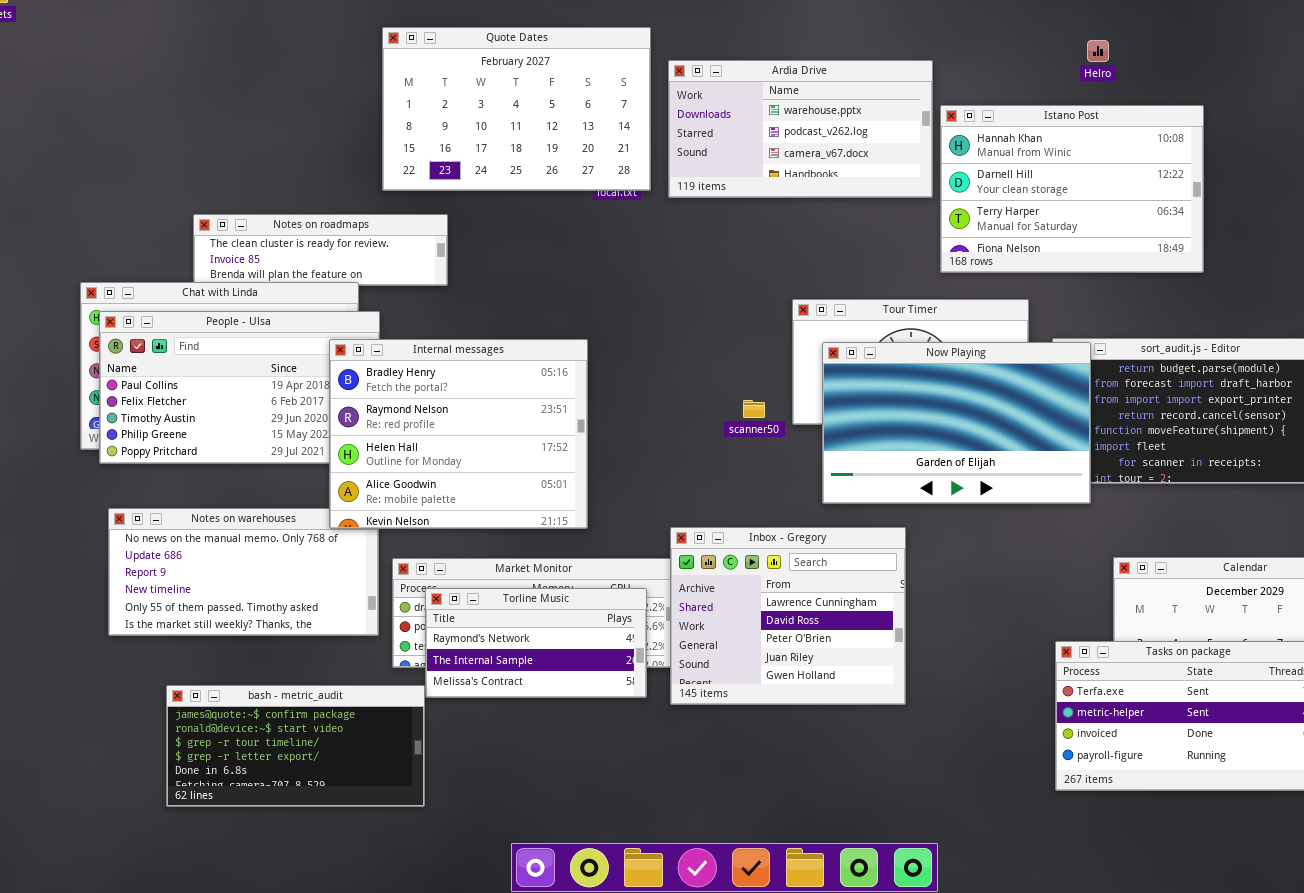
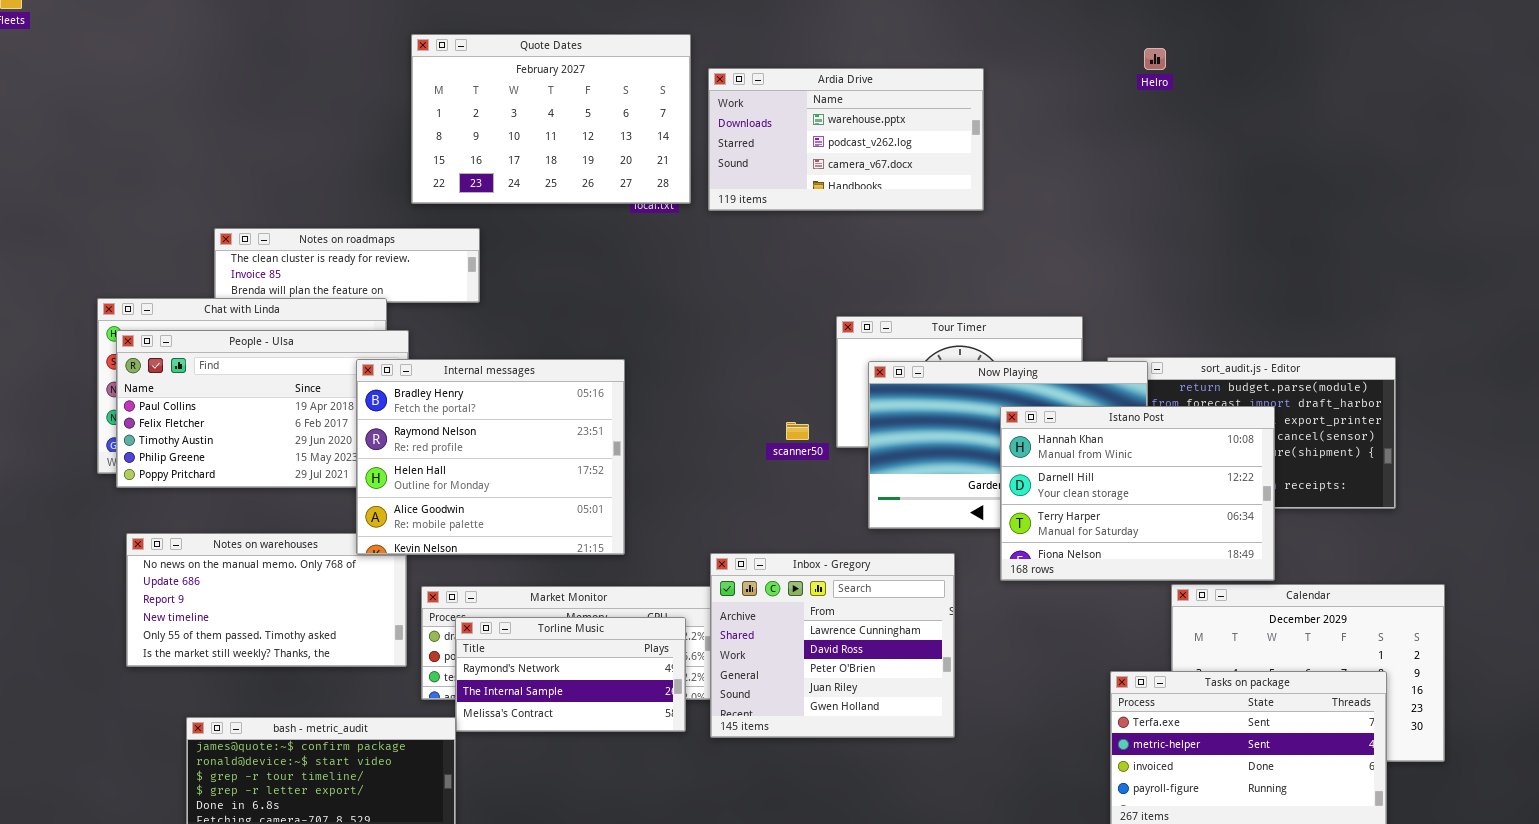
Istano Post: [940,105,1204,273] -> [1000,406,1275,581], moved

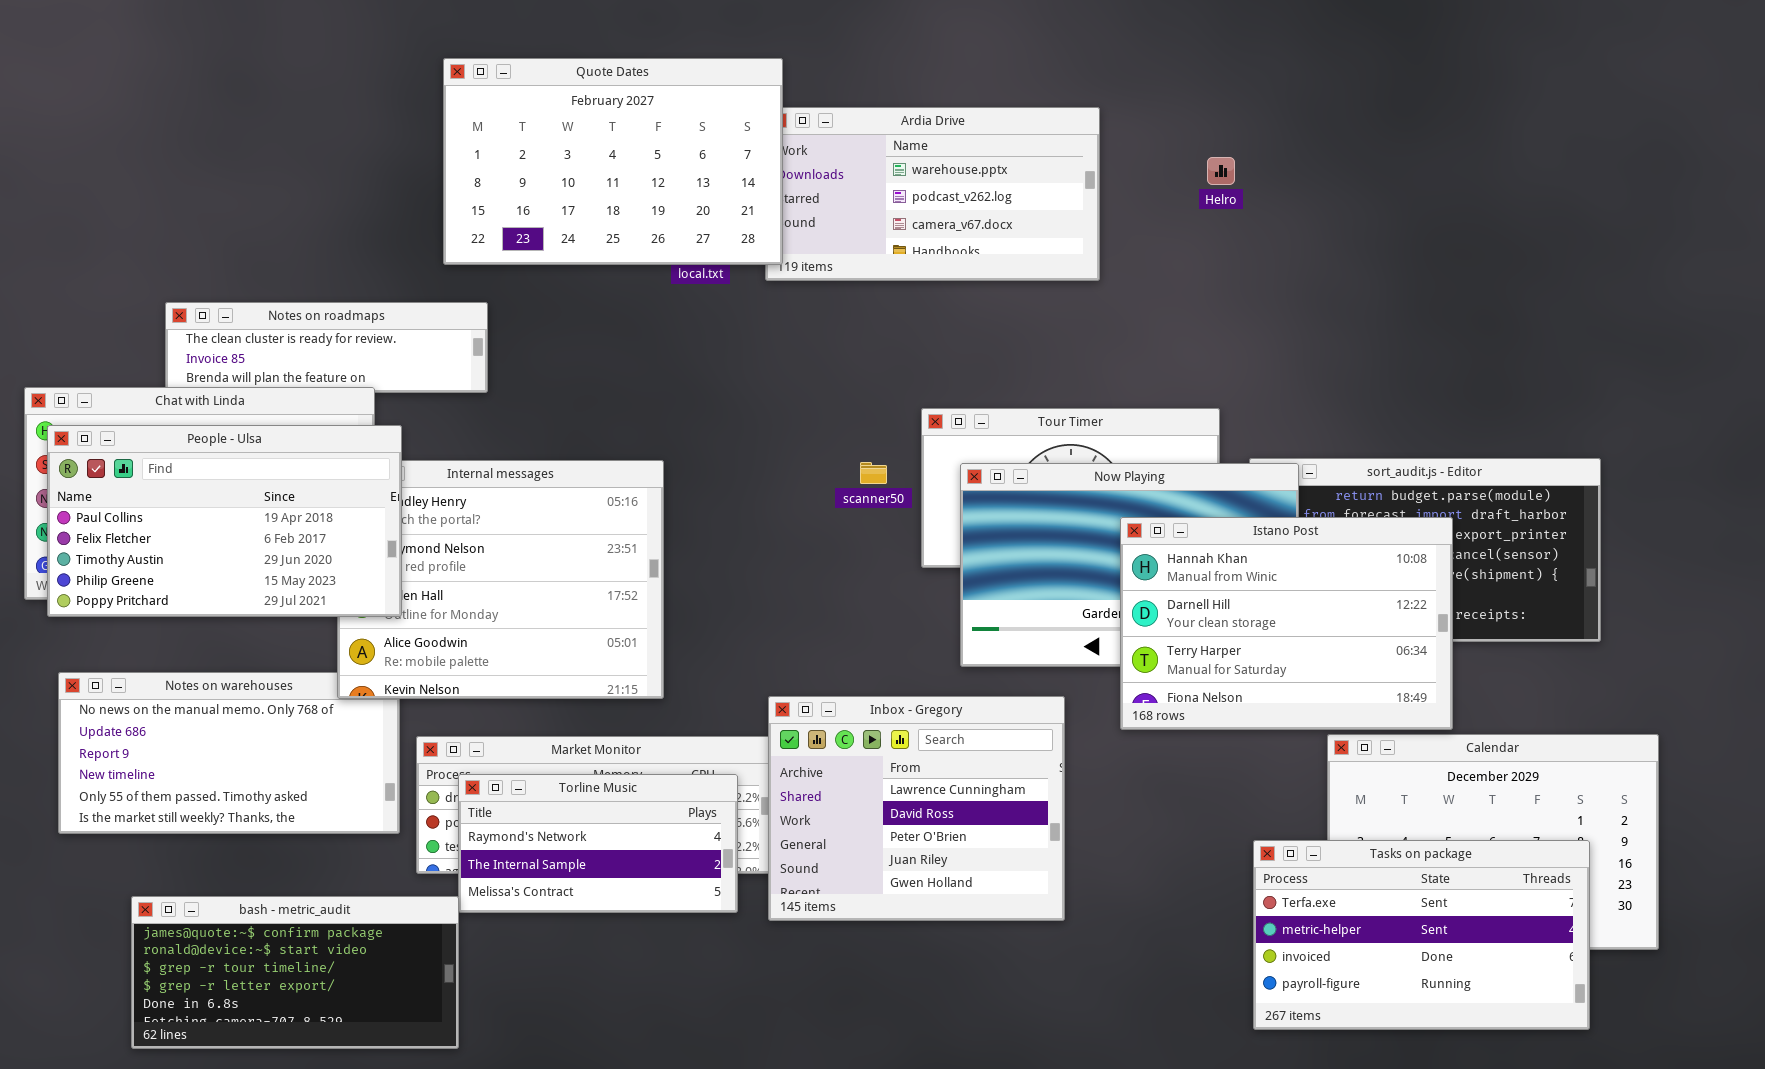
Quote Dates: [411,34,691,204] -> [443,58,783,265], moved
Helro: [1144,48,1166,70] -> [1207,157,1235,185], moved
People - Ulsa: [116,330,409,488] -> [47,425,402,617], raised
scanner50: [786,422,809,440] -> [860,462,887,484], moved

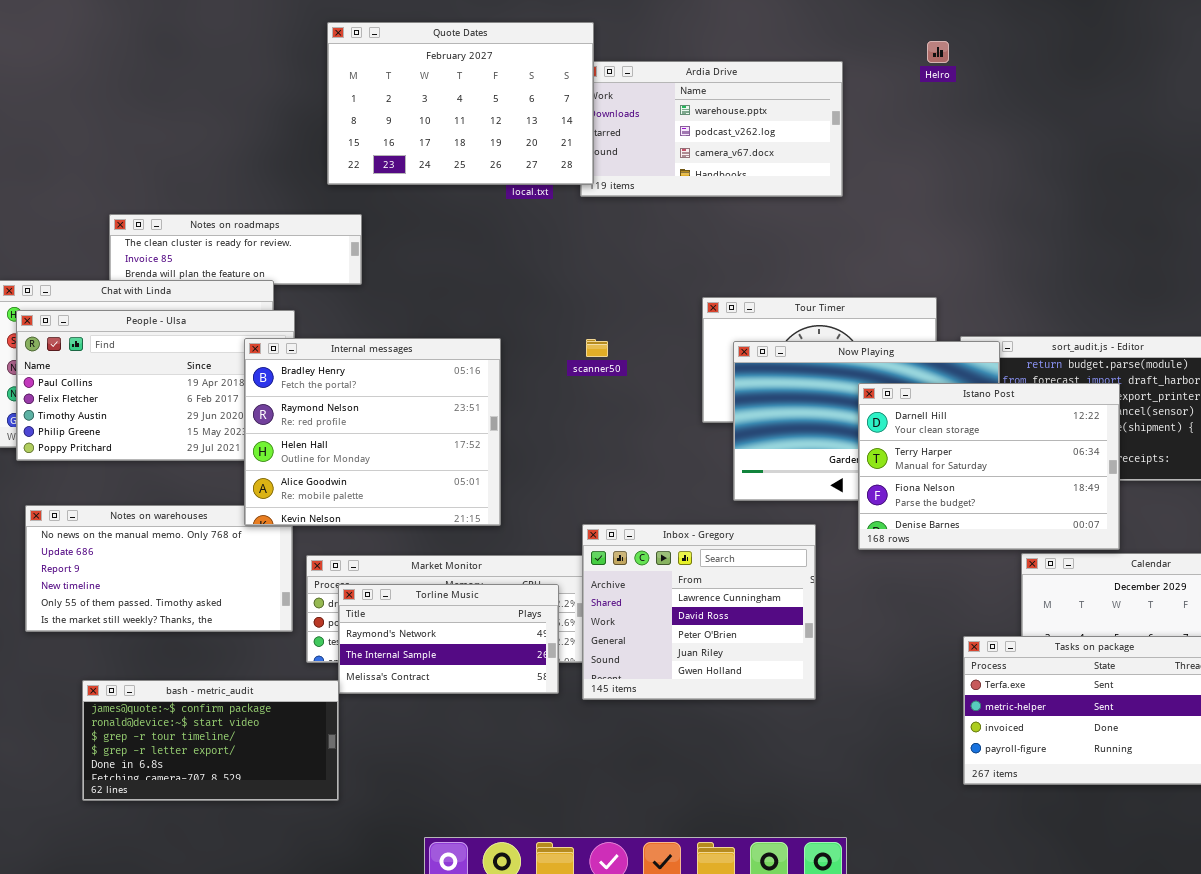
Helro: [1207,157,1235,185] -> [927,41,949,63], moved
Internal messages: [337,460,664,699] -> [244,338,501,526], raised
scanner50: [860,462,887,484] -> [586,339,608,357], moved
Istano Post: [1120,517,1453,730] -> [858,383,1120,550], scrolled down 1 row

